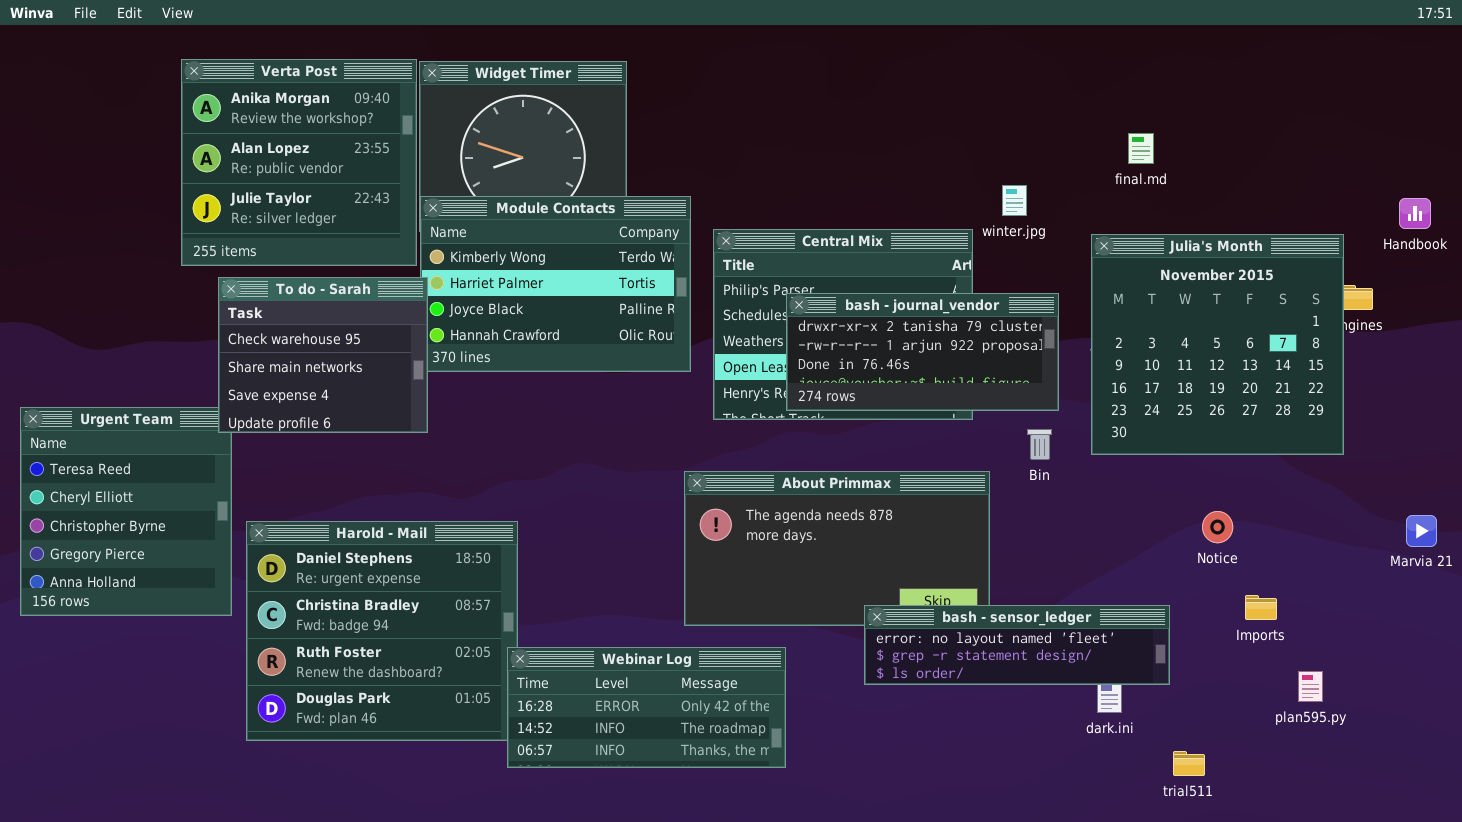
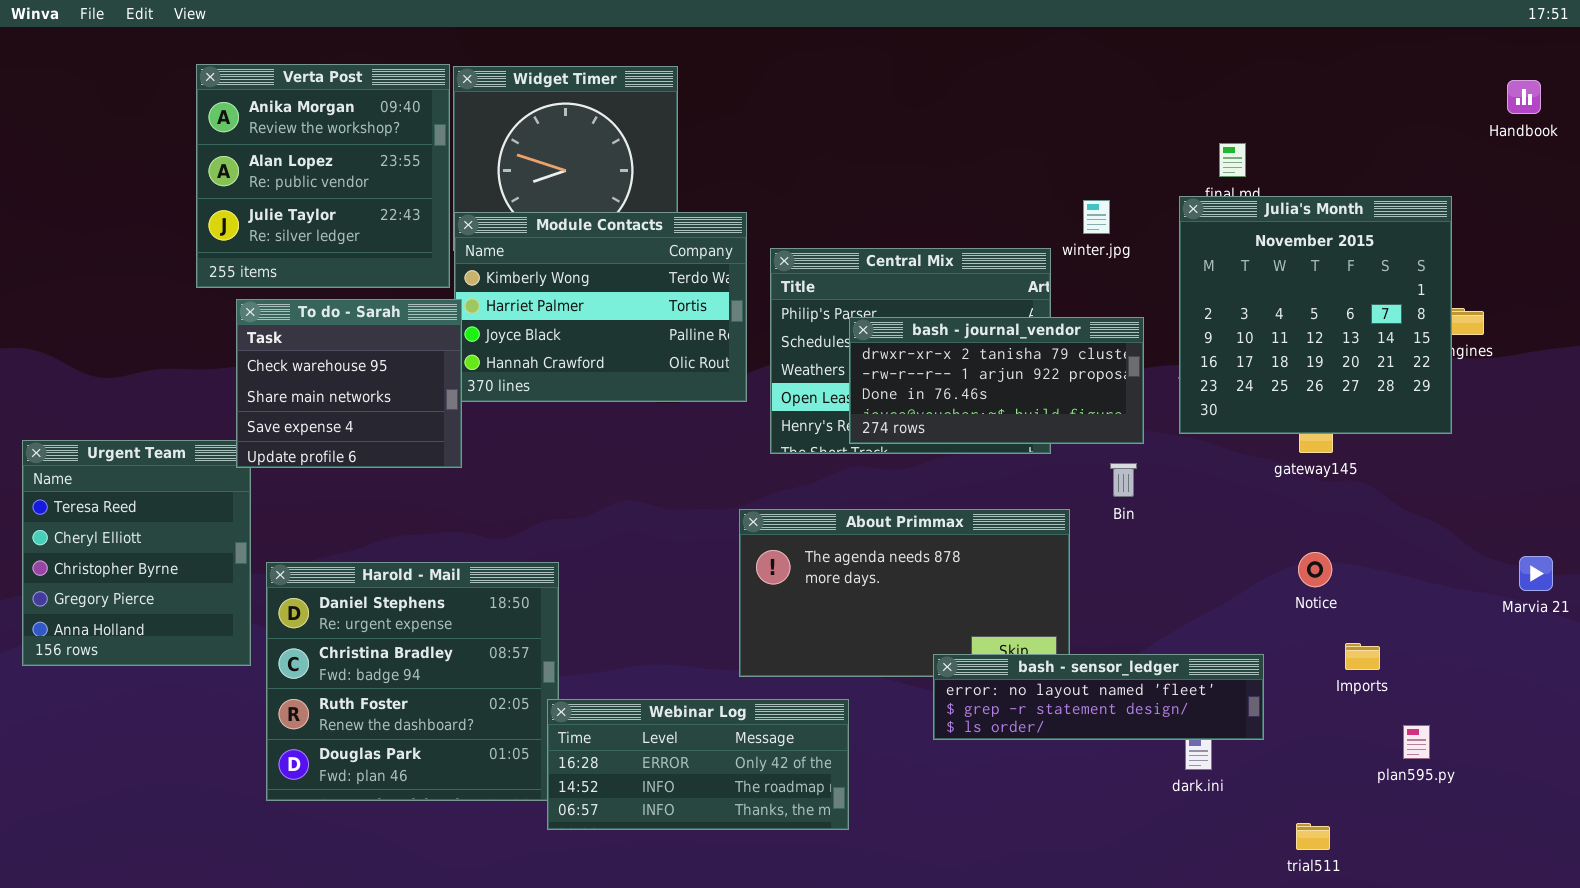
Handbook: [1399,198,1431,229] -> [1507,80,1541,114], moved
Julia's Month: [1091,234,1344,455] -> [1179,196,1452,434], moved
trial511: [1173,751,1205,776] -> [1296,823,1330,850], moved

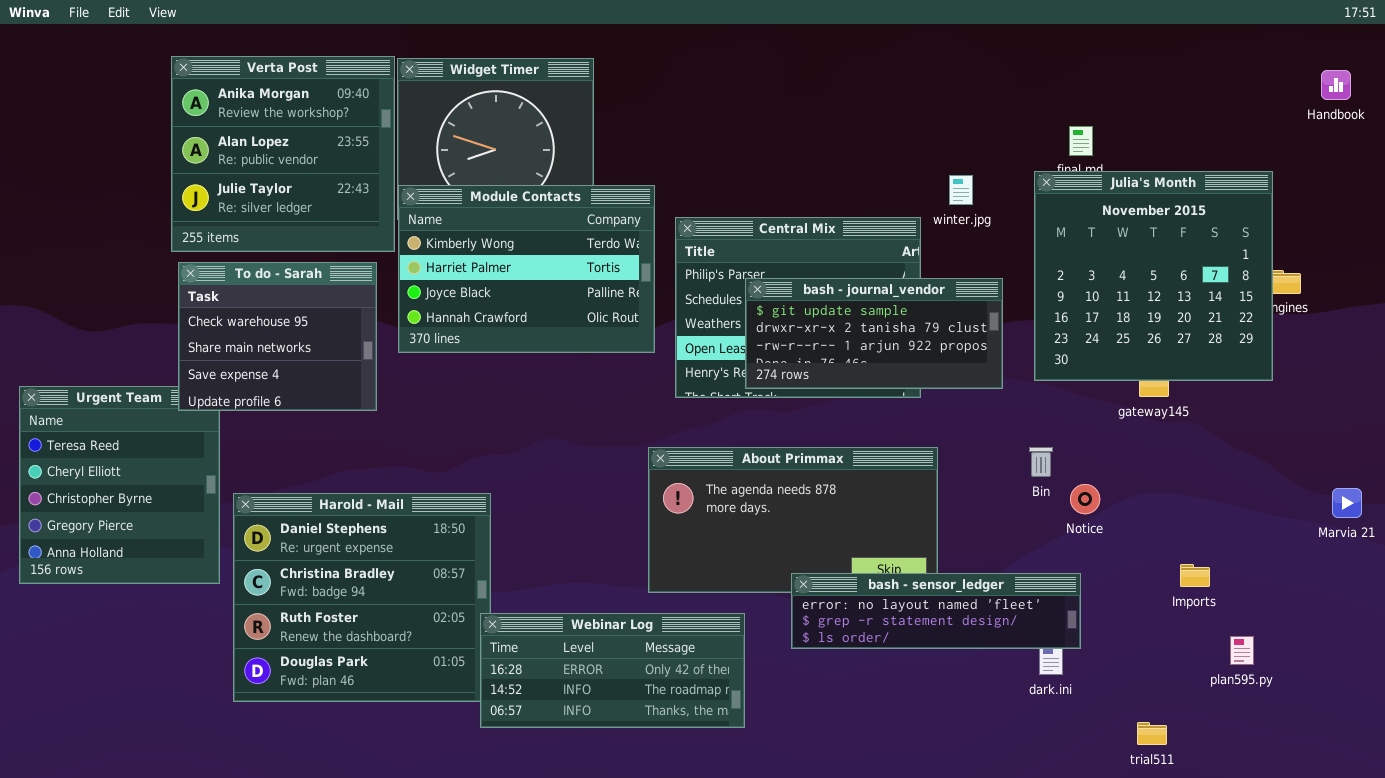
To do - Sarah: [236,299,462,468] -> [178,262,377,411], moved
bash - journal_vendor: [849,317,1144,444] -> [745,278,1003,389], scrolled up 1 row
Bin: [1110,463,1137,497] -> [1029,447,1053,477], moved
Notice: [1298,552,1332,587] -> [1070,484,1100,514], moved
bash - sensor_ledger: [933,654,1264,740] -> [791,573,1081,649], moved

